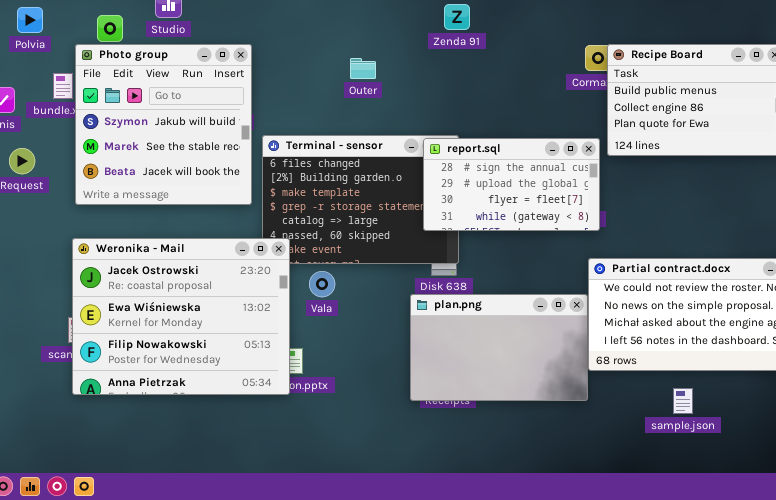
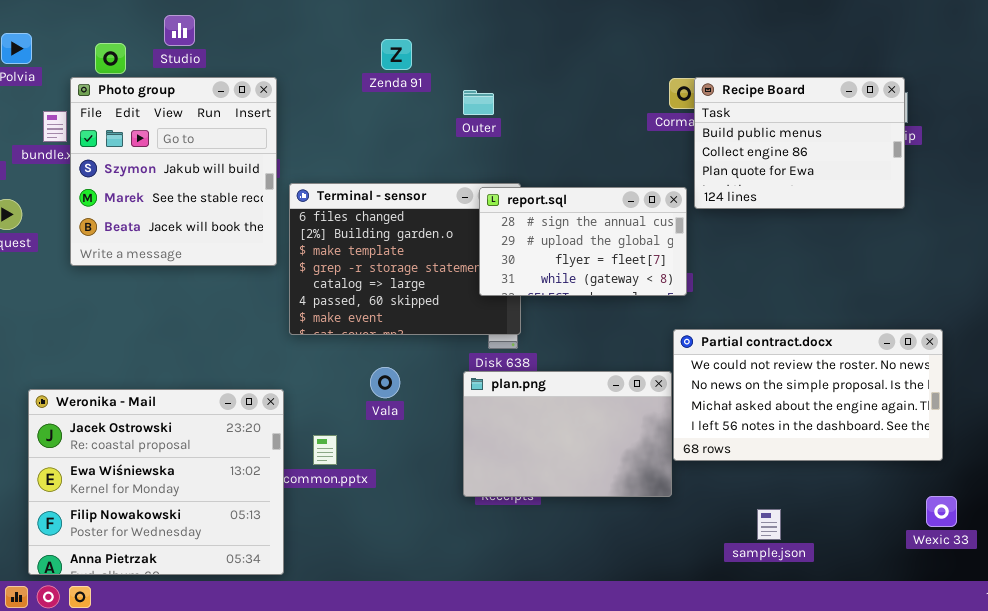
Zenda 91: [444,4,470,30] -> [381,39,412,70], moved
Outer: [350,58,376,79] -> [463,90,494,115], moved
Weronika - Mail: [72,238,290,395] -> [28,389,284,575], moved
Vala: [309,271,335,297] -> [370,367,400,398], moved
sample.json: [673,388,693,414] -> [757,509,781,540], moved

